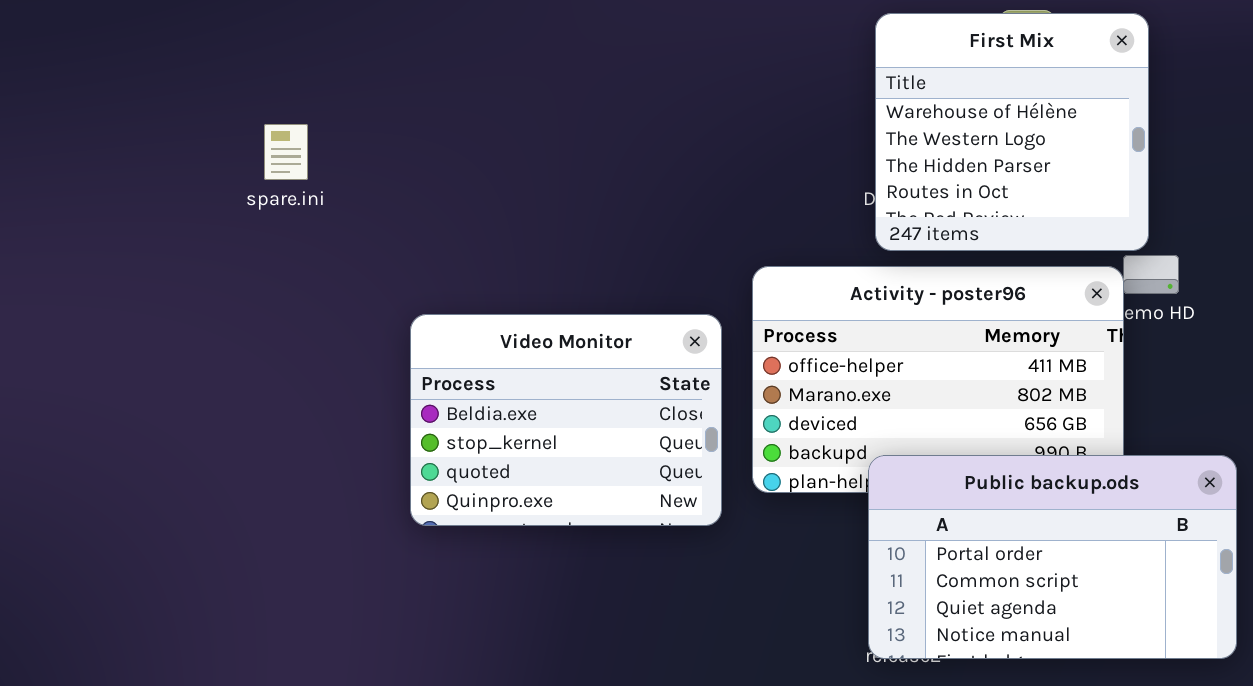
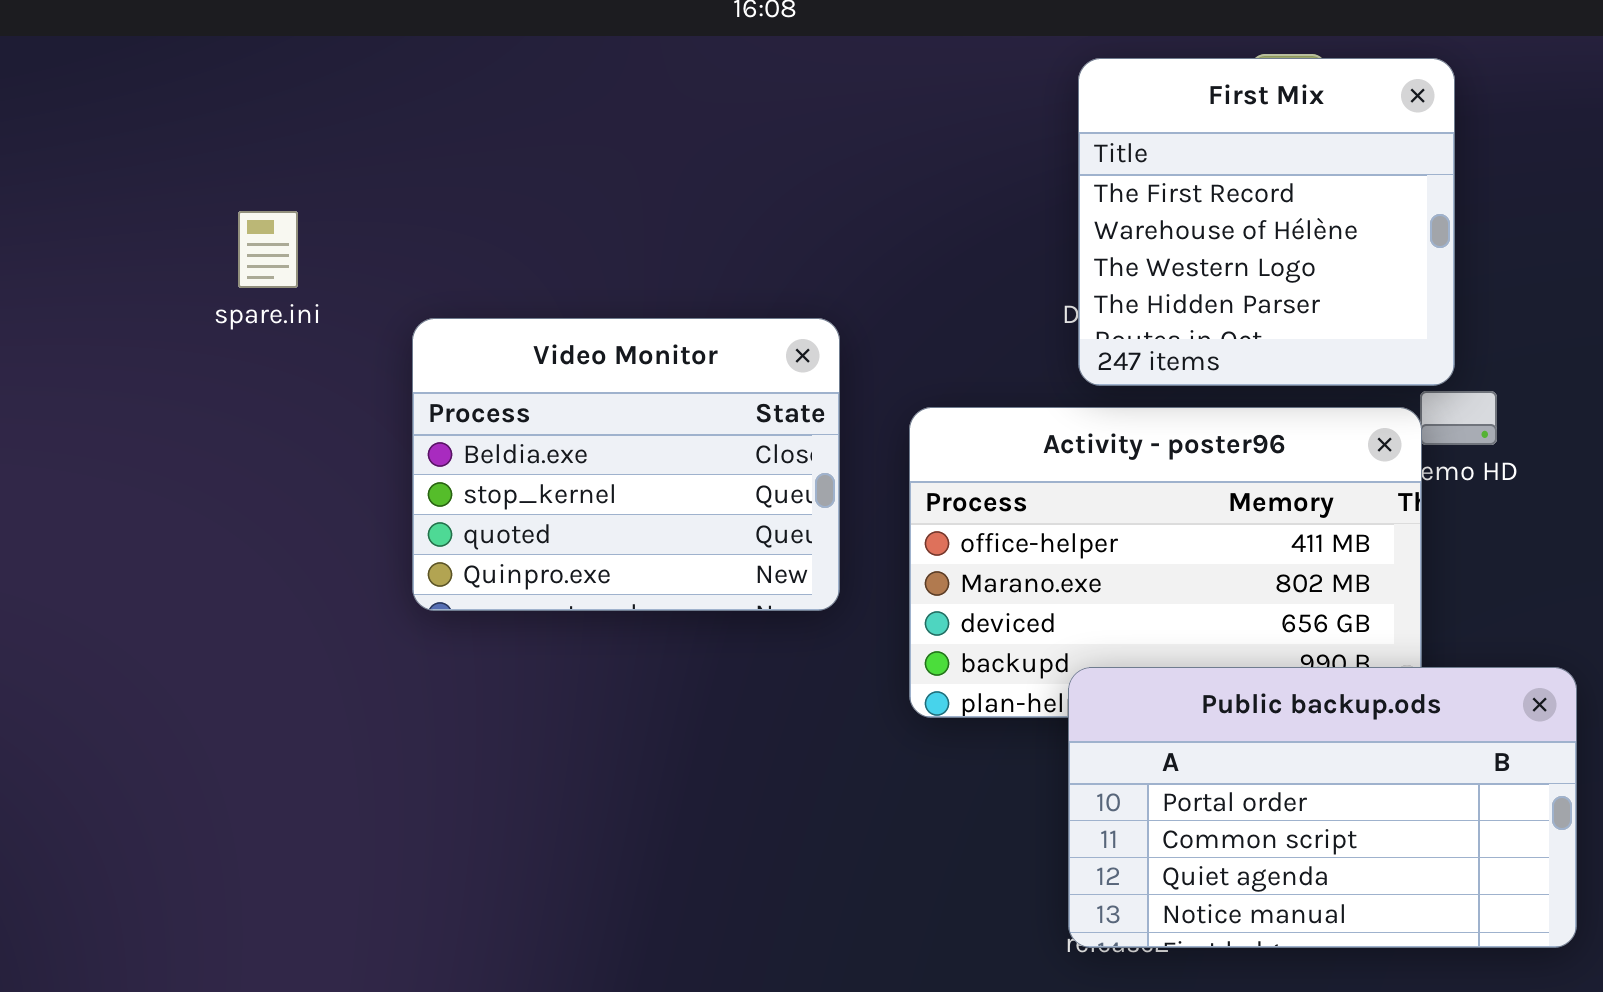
First Mix: [875,13,1149,251] -> [1078,58,1455,386], scrolled up 1 row
Video Monitor: [410,314,722,526] -> [412,318,840,611], moved

